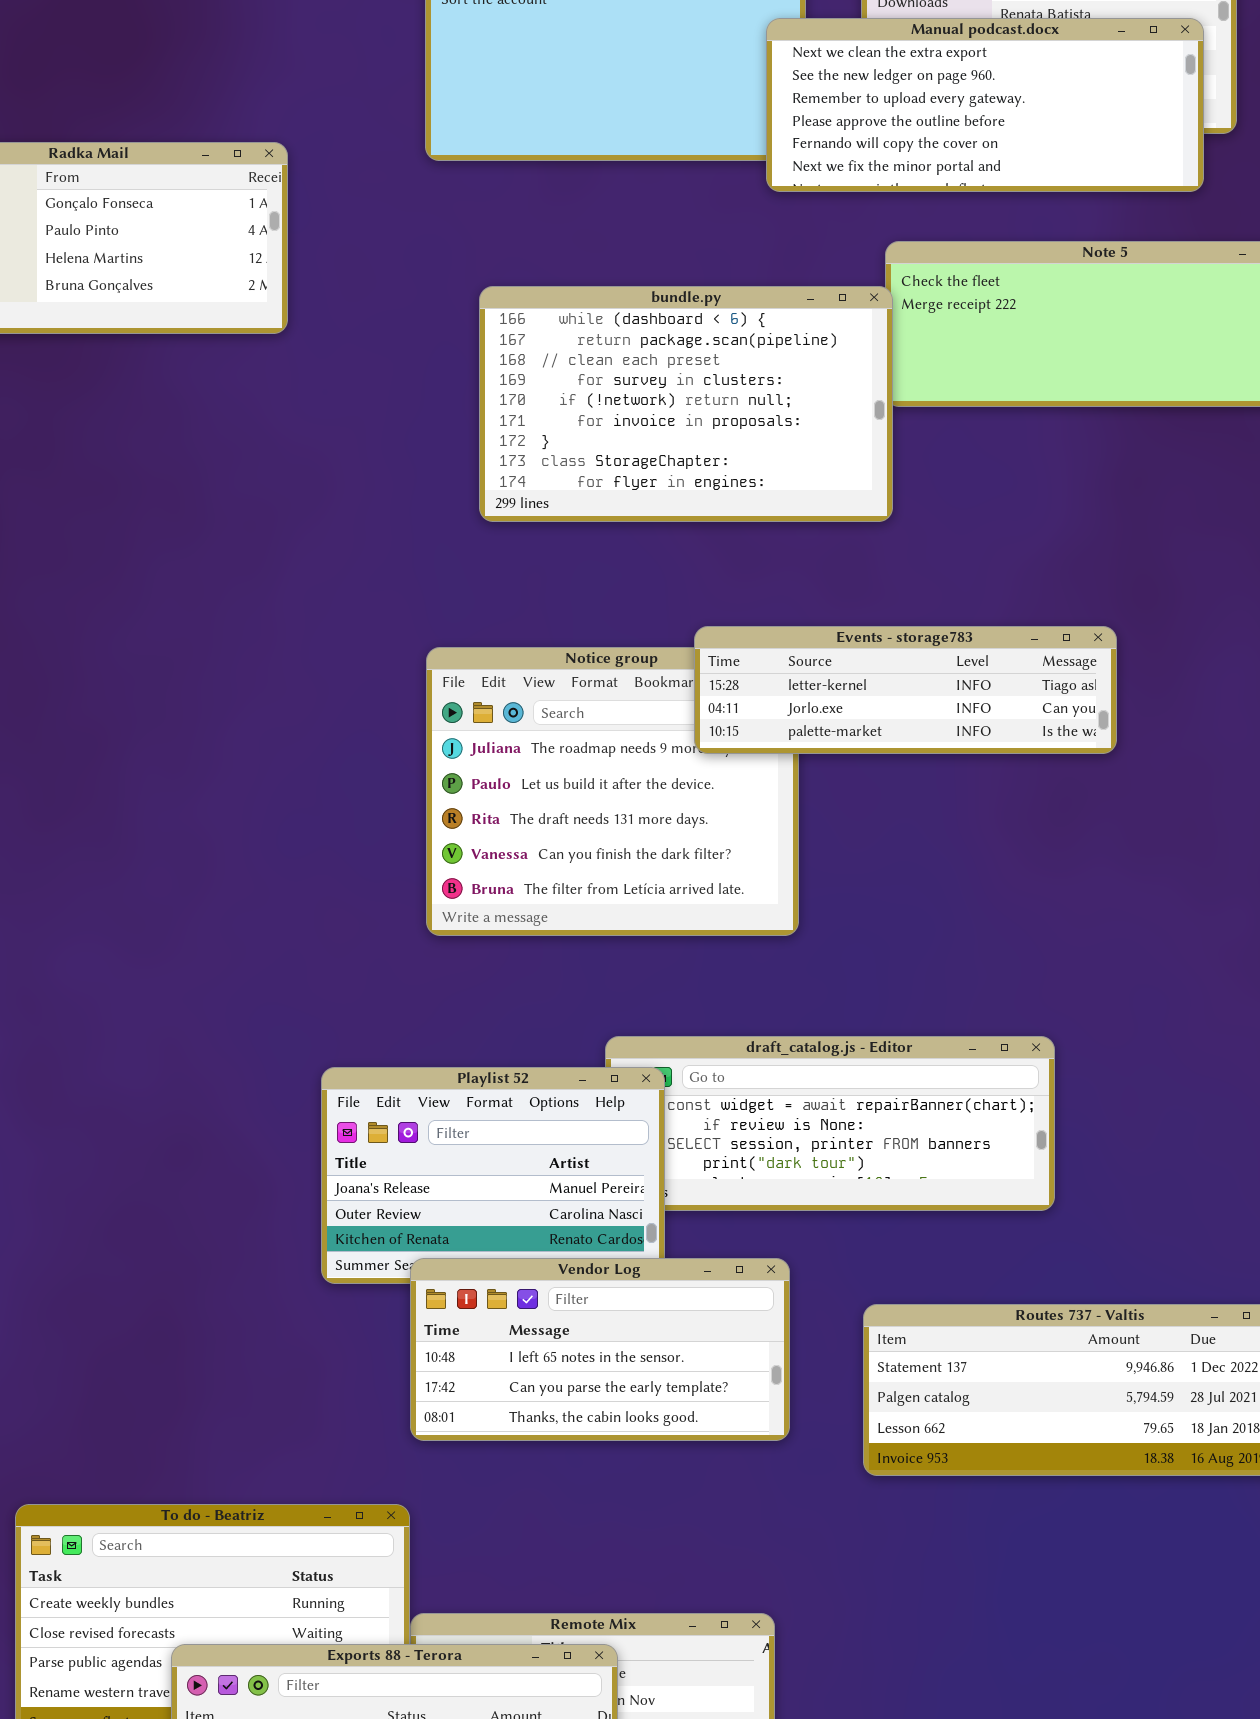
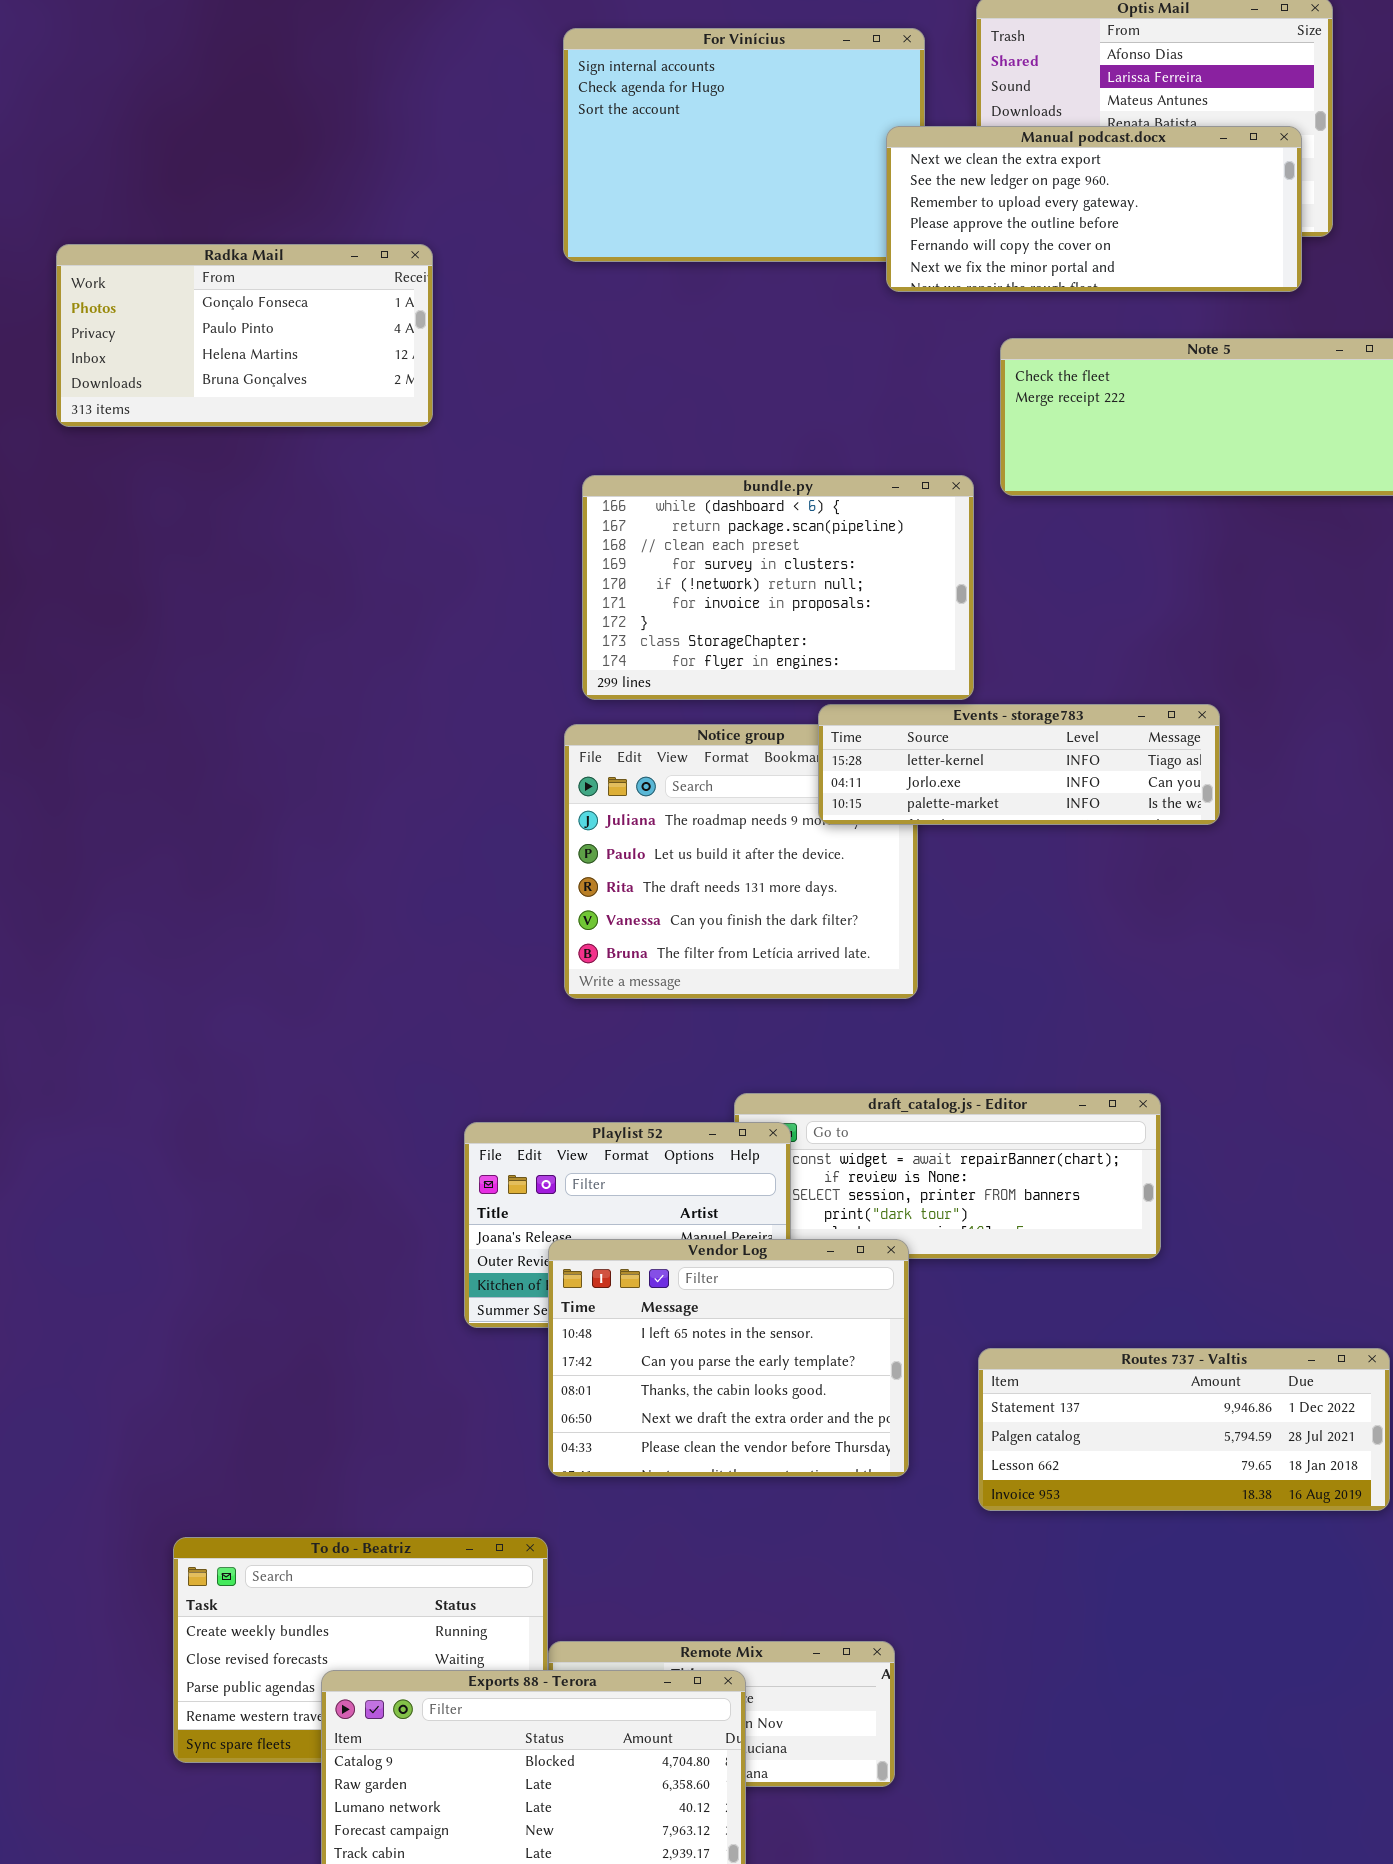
bundle.py: [479,286,893,522] -> [582,475,974,700], moved
Vendor Log: [410,1258,790,1441] -> [548,1239,909,1477], resized

